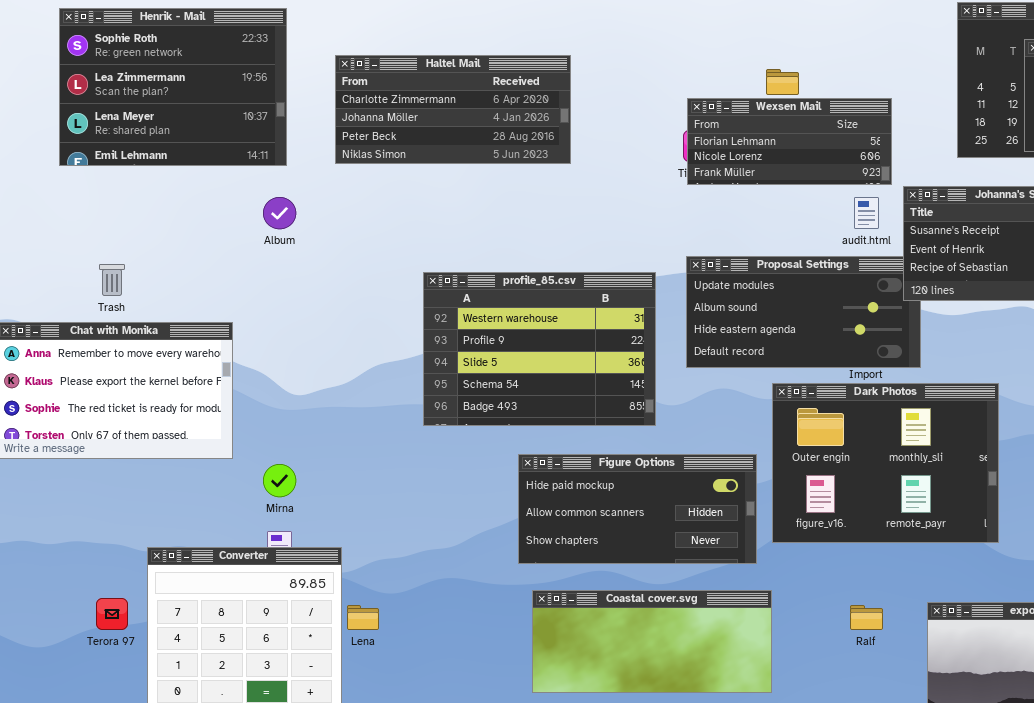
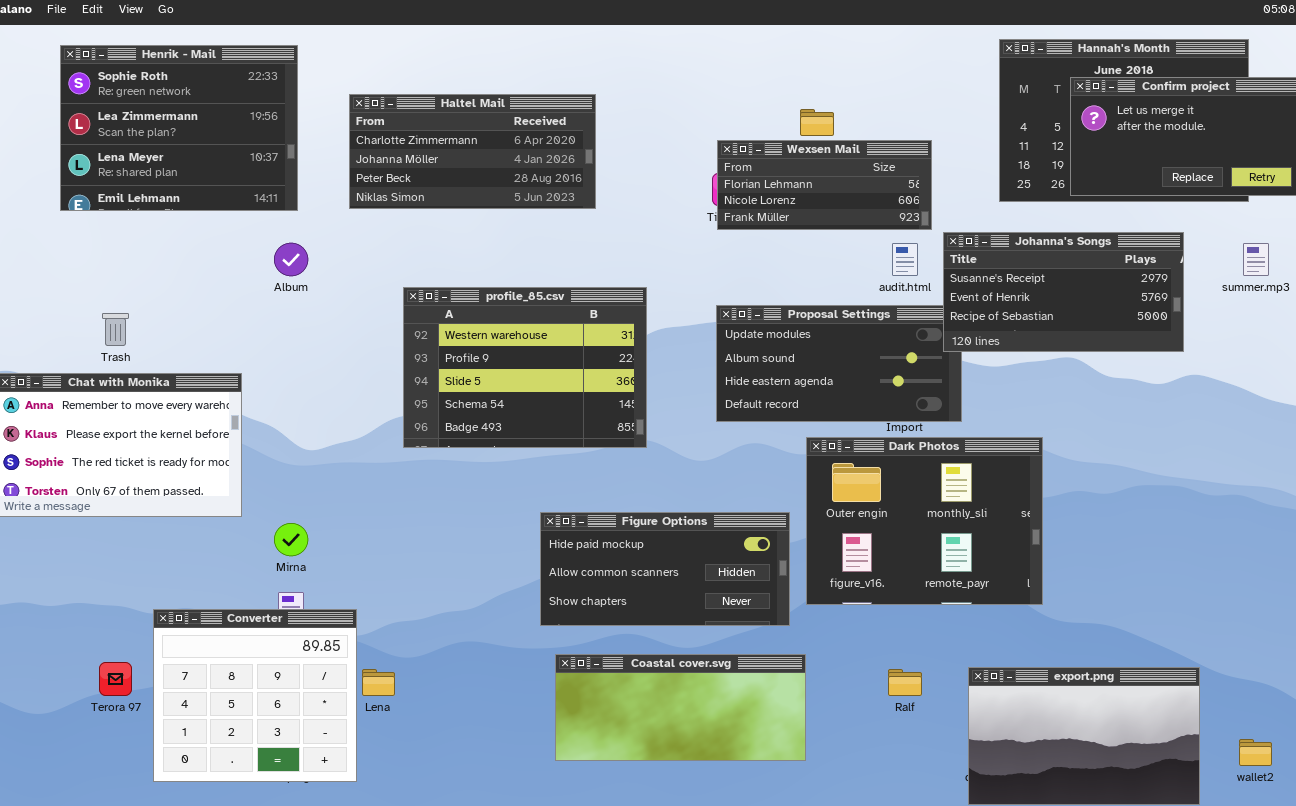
profile_85.csv: [423,272,656,426] -> [403,287,647,448], moved

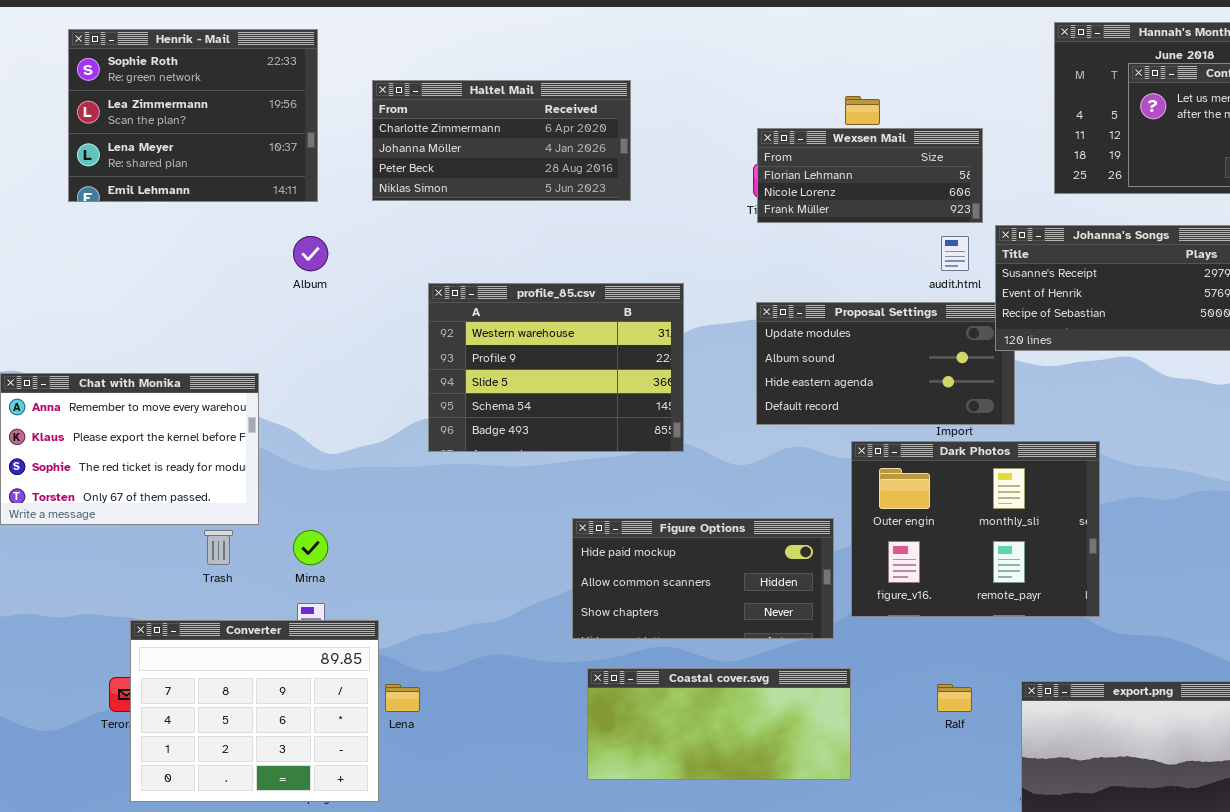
Trash: [102,313,129,346] -> [204,530,233,565], moved
Converter: [153,609,357,782] -> [130,620,379,802], resized

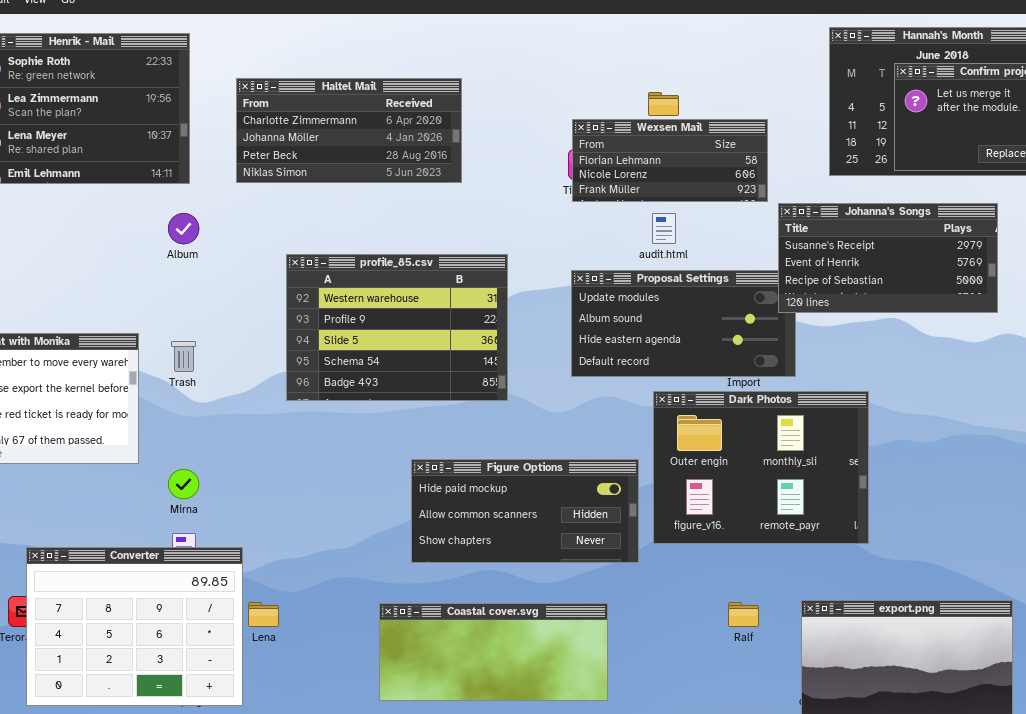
audit.html: [941,236,969,271] -> [652,213,676,244], moved
Trash: [204,530,233,565] -> [171,341,196,372], moved
Coastal cover.svg: [587,668,851,780] -> [379,603,608,701], moved

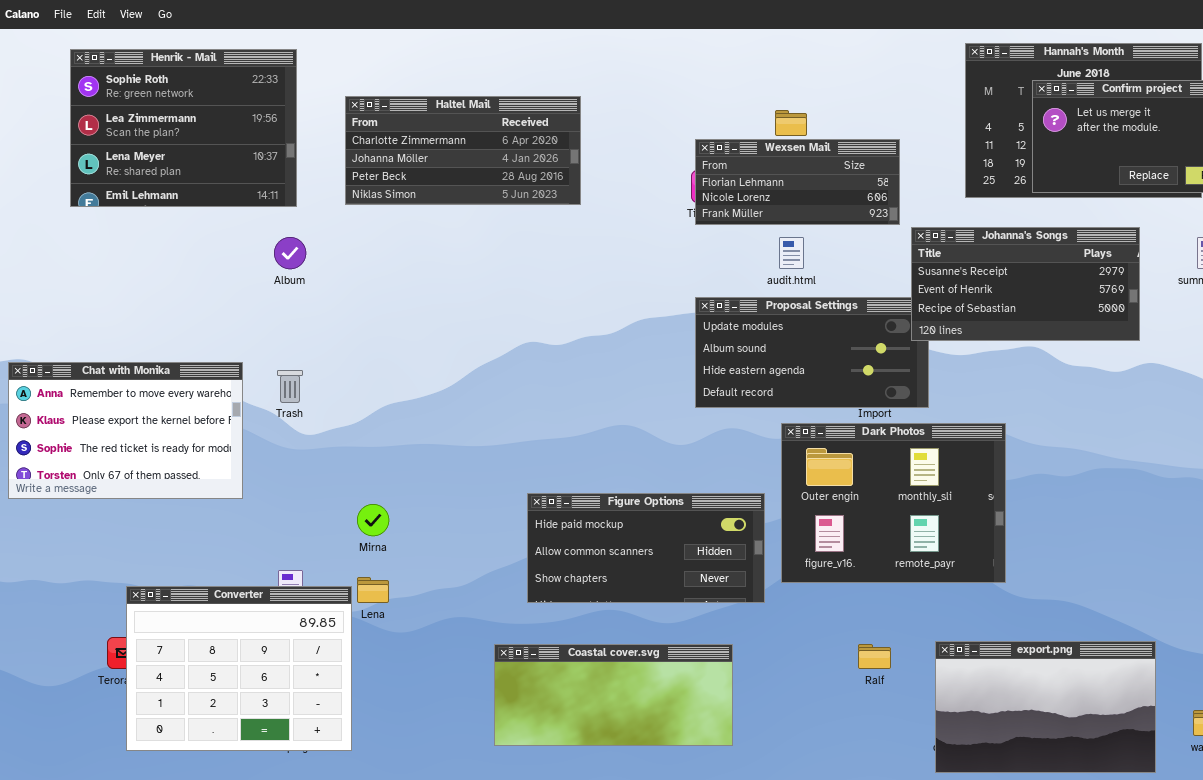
profile_85.csv: [286,254,508,401] -> none, closed
Mirna: [168,469,199,499] -> [357,504,389,536], moved
Lena: [248,602,279,627] -> [357,577,389,603], moved

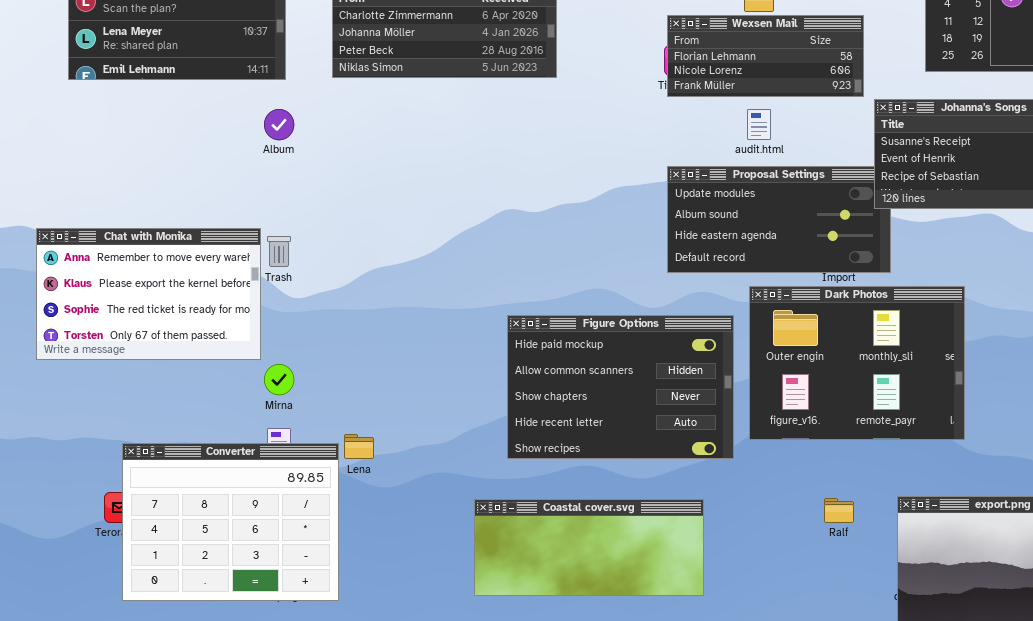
Chat with Monika: [8,362,243,499] -> [36,228,261,360], moved
Figure Options: [527,493,765,603] -> [507,315,734,459], resized
Mirna: [357,504,389,536] -> [264,364,294,395], moved

